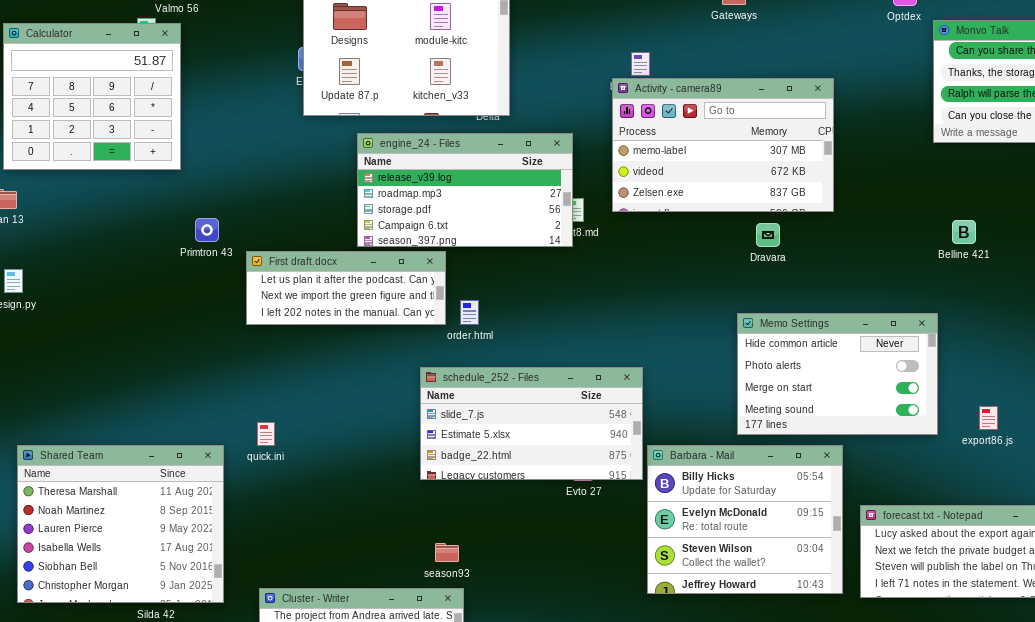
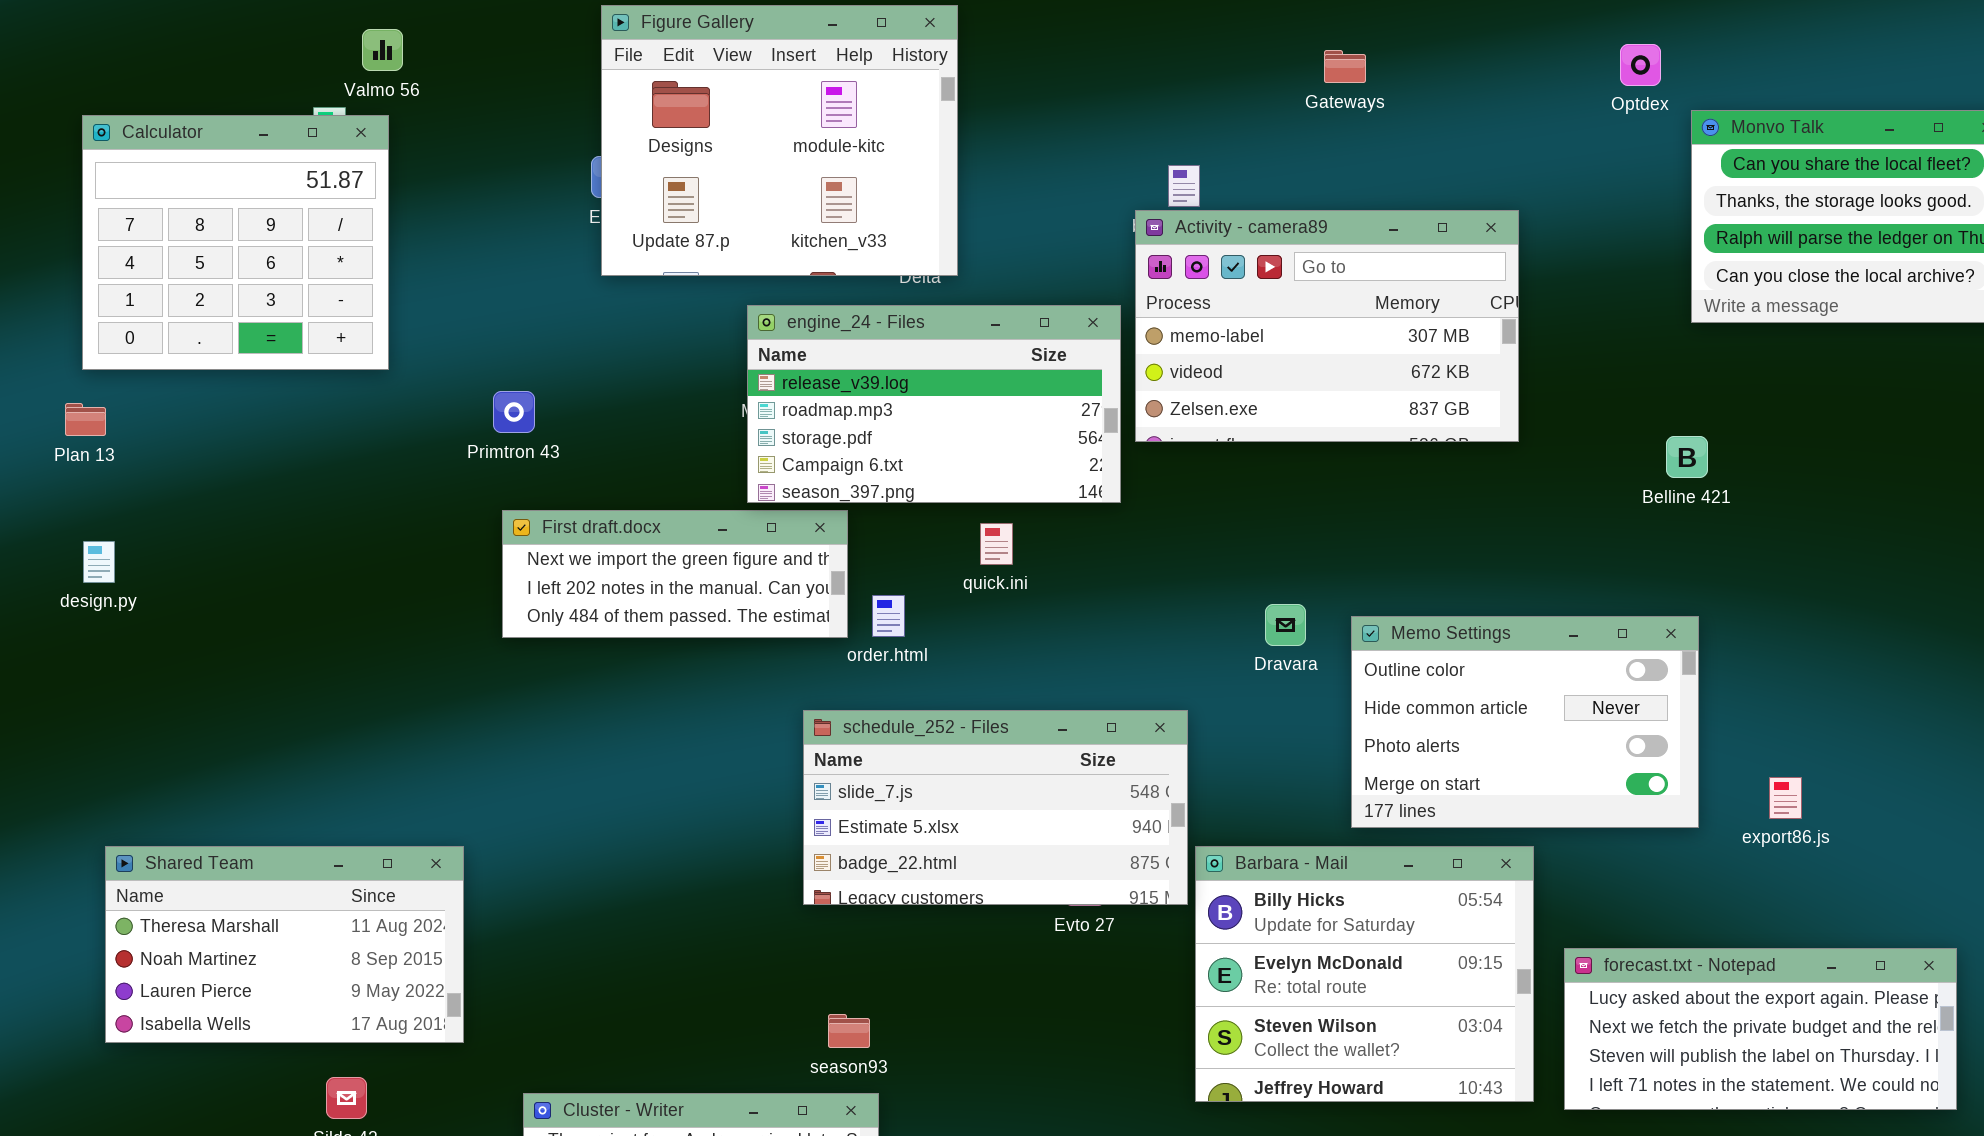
engine_24 - Files: [357,133,573,247] -> [747,305,1121,503], moved
Primtron 43: [195,218,219,242] -> [493,391,535,433], moved
Belline 421: [952,220,976,244] -> [1666,436,1708,478], moved
Dravara: [756,223,780,247] -> [1265,604,1306,646], moved
First draft.docx: [246,251,446,325] -> [502,510,848,638], scrolled down 1 row
Memo Settings: [737,313,938,435] -> [1351,616,1699,828], scrolled up 1 row
quick.ini: [257,422,275,446] -> [980,523,1013,565], moved
Shared Team: [17,445,224,603] -> [105,846,464,1043], resized

